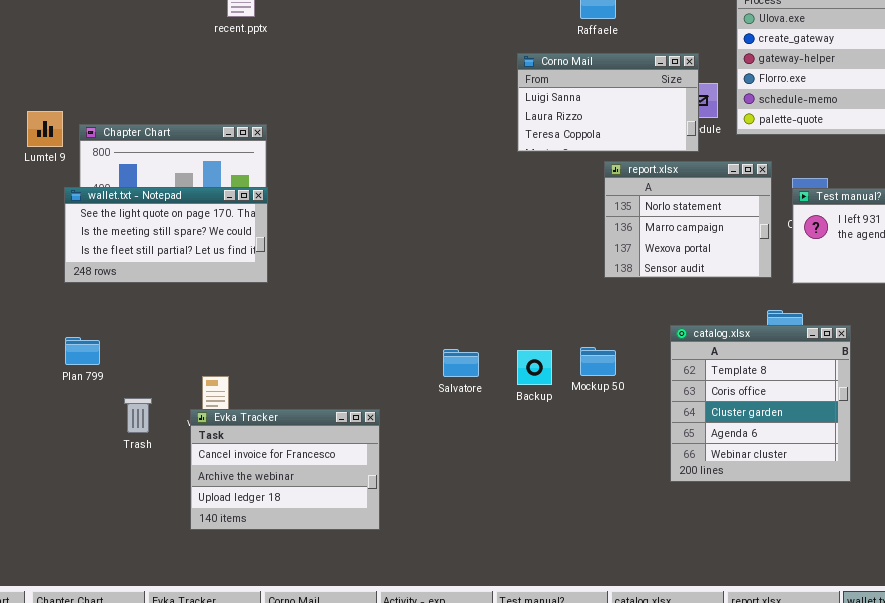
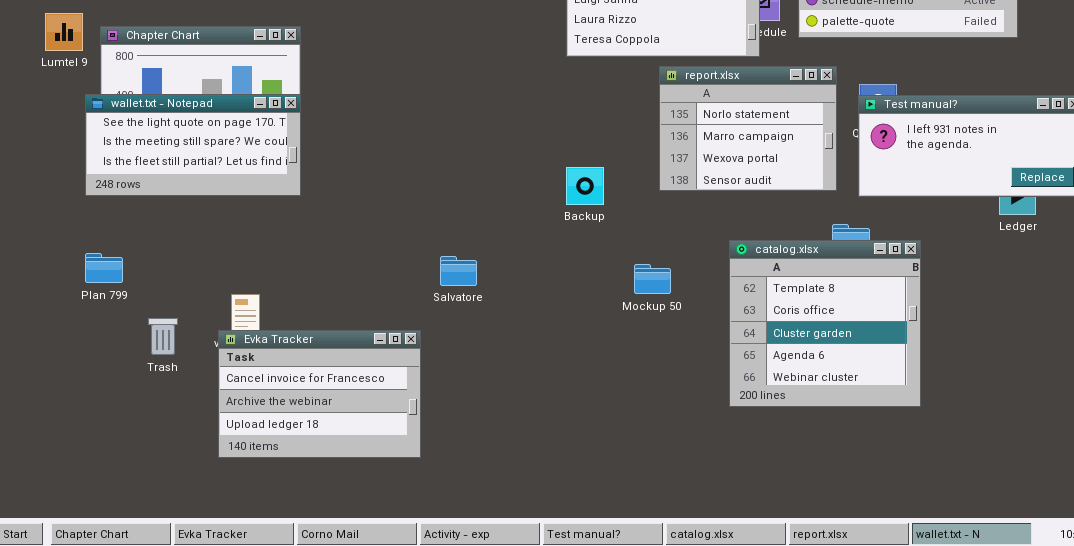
Salvatore: [443,349,479,377] -> [440,256,477,286], moved
Backup: [517,350,552,385] -> [566,167,604,205], moved

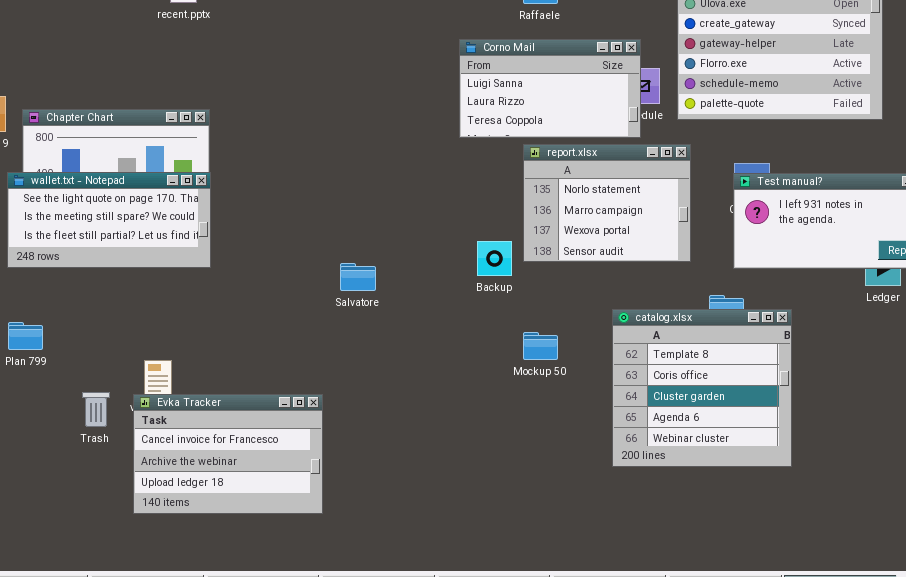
report.xlsx: [659,66,837,191] -> [523,144,691,262], moved
Backup: [566,167,604,205] -> [477,241,512,276], moved
Salvatore: [440,256,477,286] -> [340,263,376,291], moved
Trash: [148,318,178,355] -> [82,392,110,427], moved

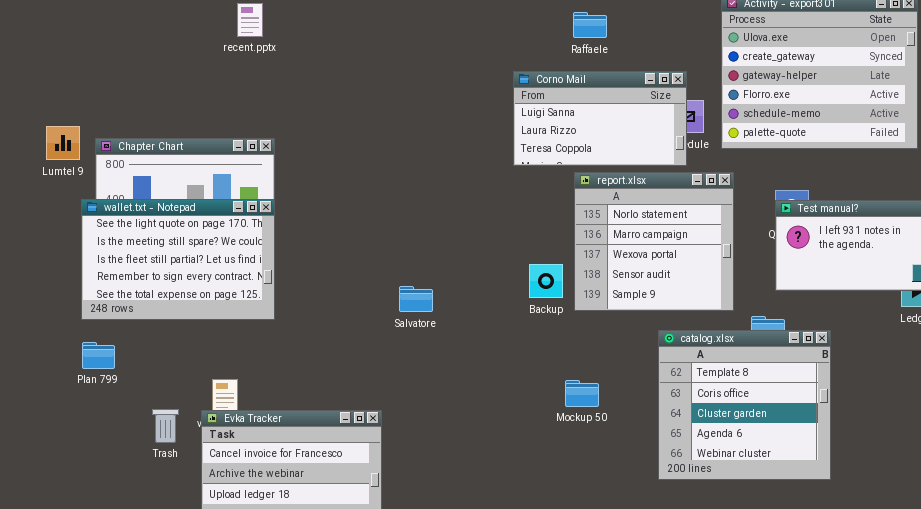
report.xlsx: [523,144,691,262] -> [574,172,734,311], resized
wallet.txt - Notepad: [7,172,211,268] -> [81,199,275,320], resized
Mockup 50: [523,332,558,360] -> [565,380,599,407], moved

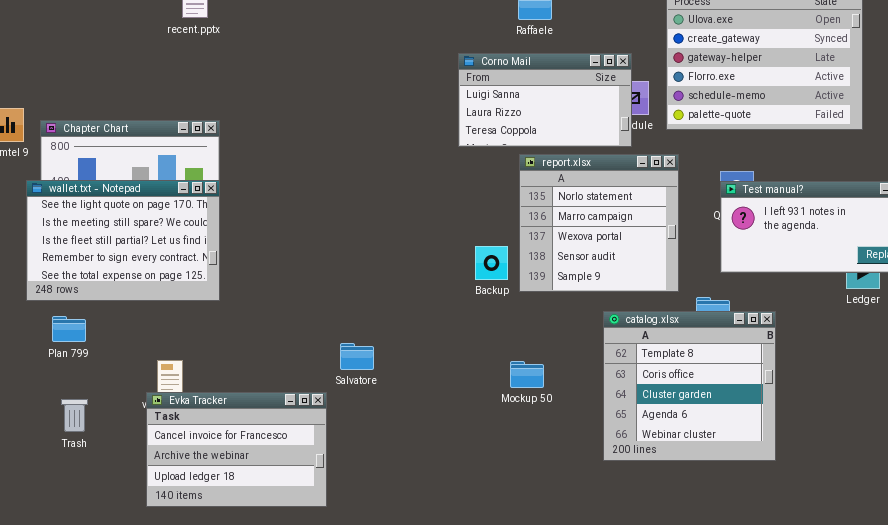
Salvatore: [399,286,433,312] -> [340,343,374,370], moved
Plan 799: [82,342,115,369] -> [52,316,86,342], moved
Trash: [152,409,179,443] -> [61,399,88,432], moved

